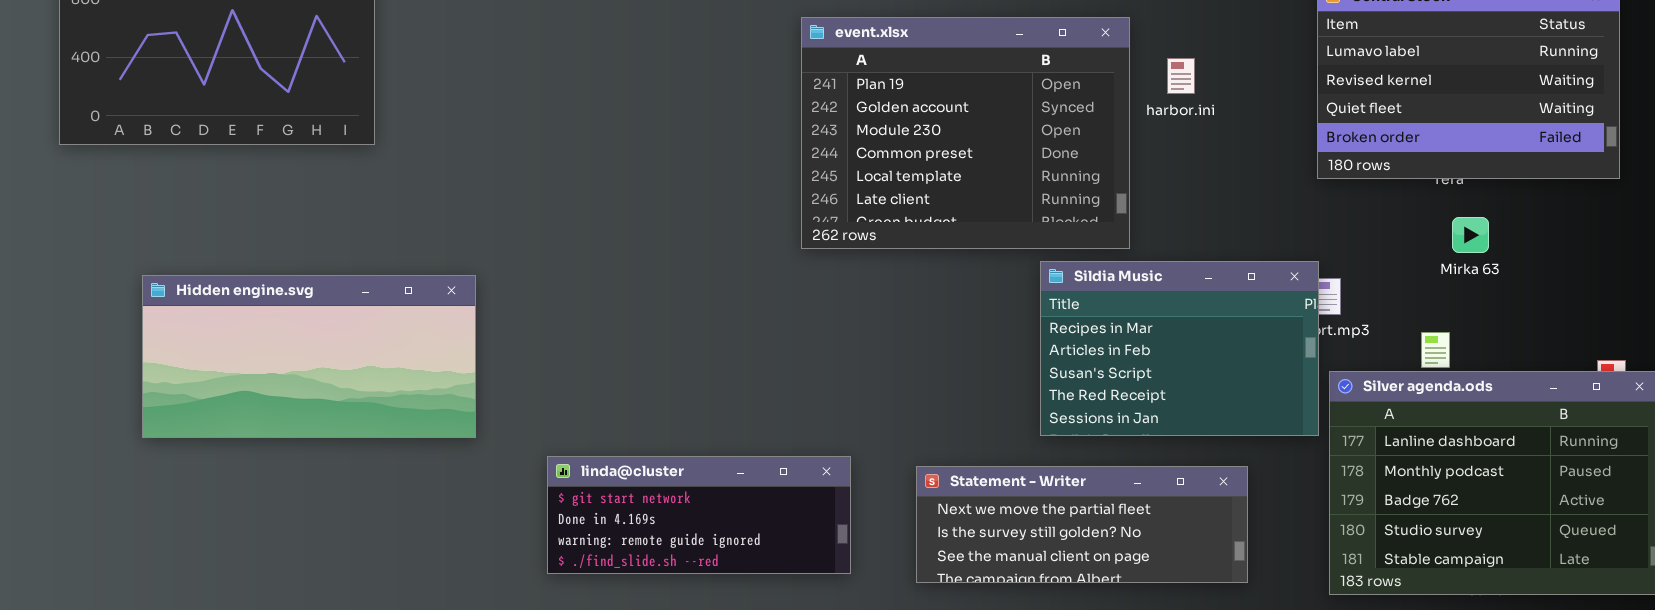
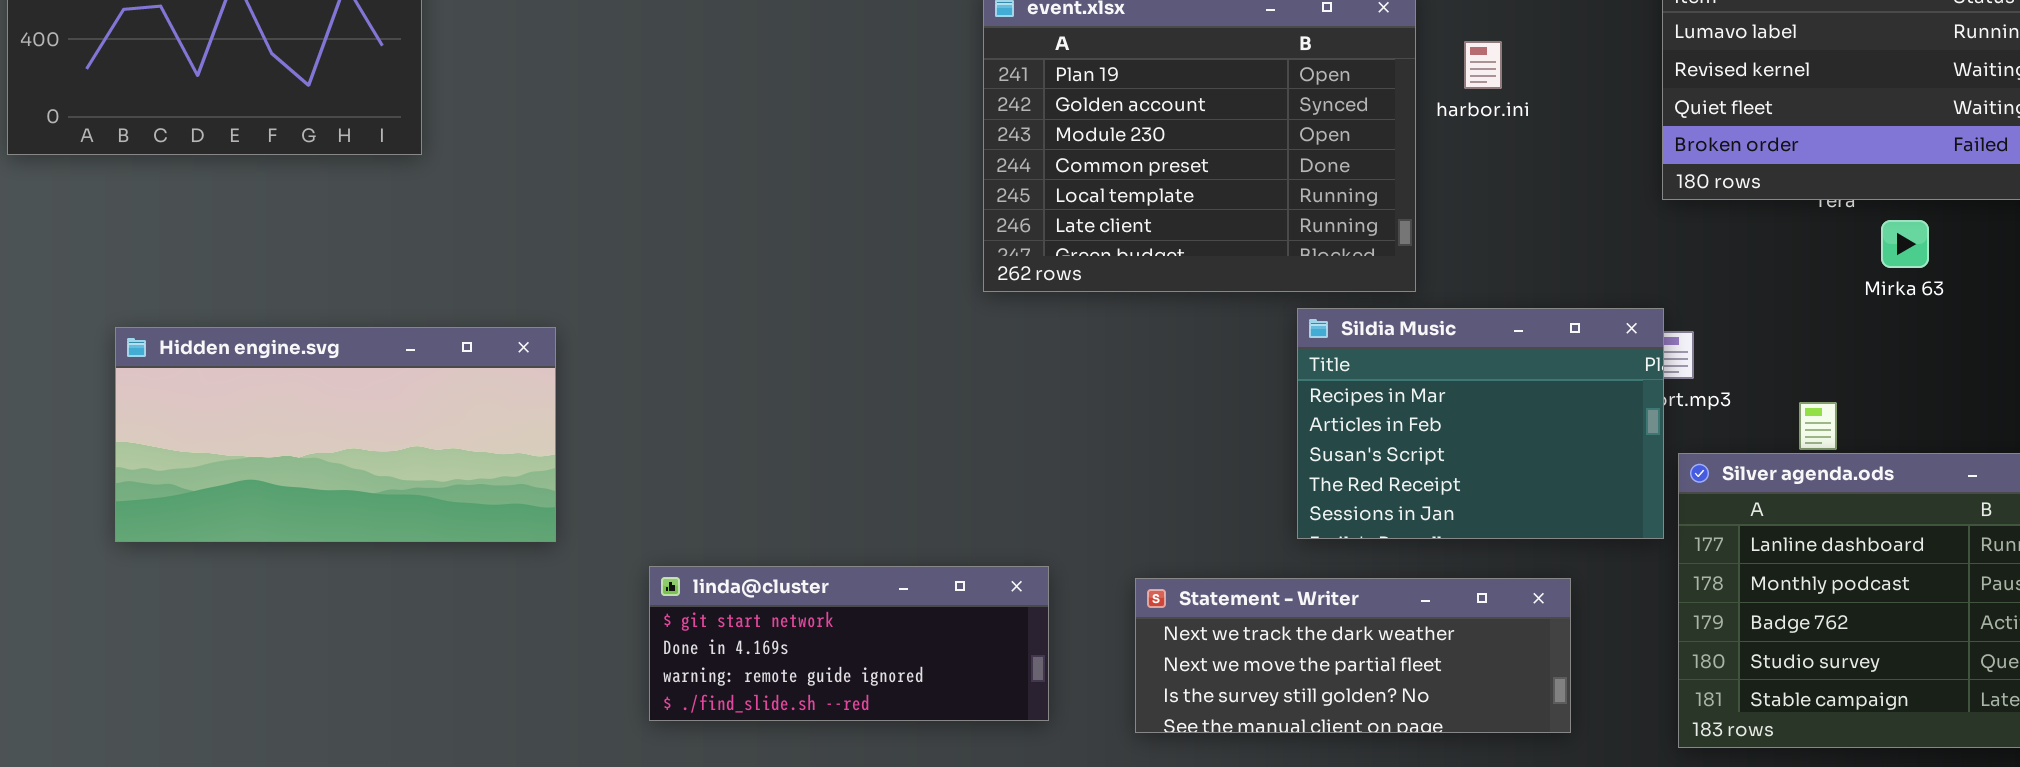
Mirka 63: [1452,217,1489,253] -> [1881,220,1929,268], moved
Statement - Writer: [916,466,1248,583] -> [1135,578,1571,733], scrolled up 1 row

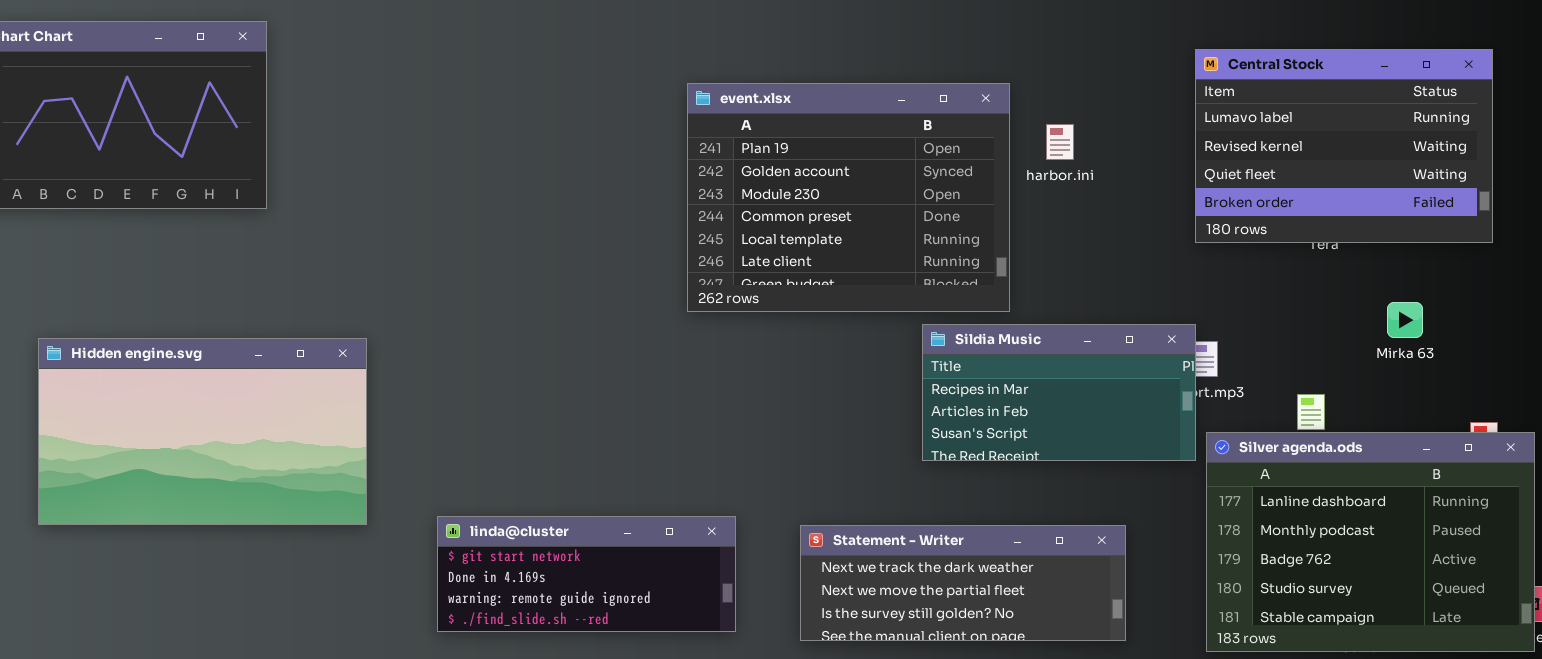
Mirka 63: [1881,220,1929,268] -> [1387,302,1423,338], moved
Sildia Music: [1297,308,1664,539] -> [922,324,1196,461], resized
Hidden engine.svg: [115,327,556,542] -> [38,338,367,525], resized

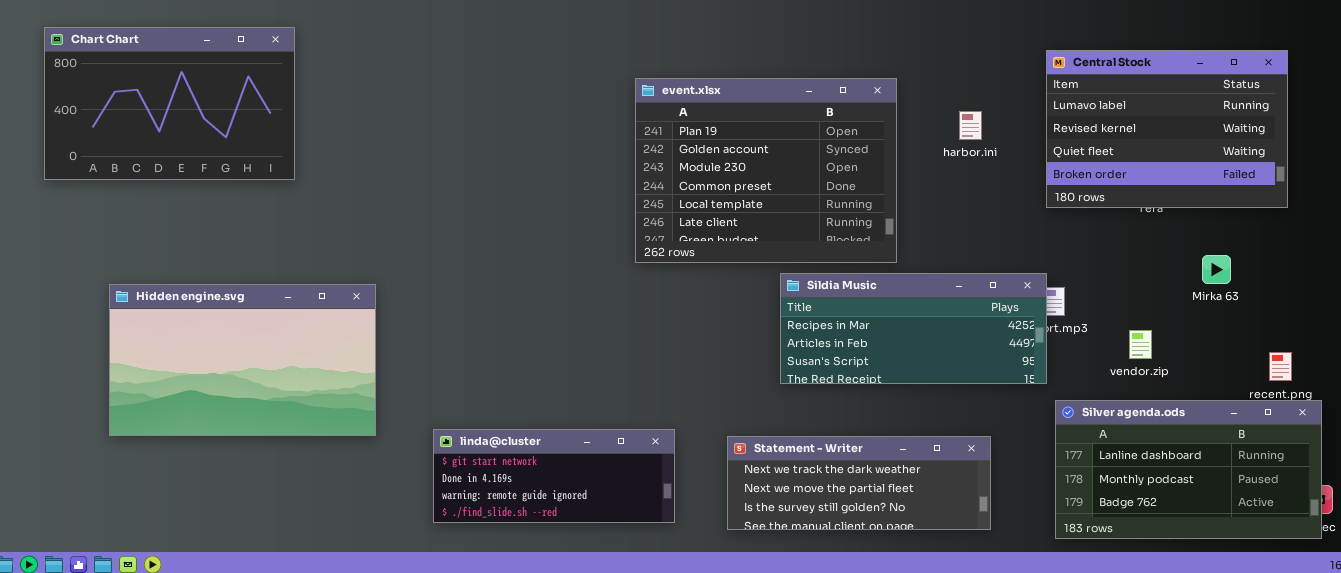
harbor.ini: [1046,124,1074,160] -> [959,111,982,140], moved
Sildia Music: [922,324,1196,461] -> [780,273,1047,384], resized
Silver agenda.ods: [1206,432,1535,652] -> [1055,400,1322,539], resized

